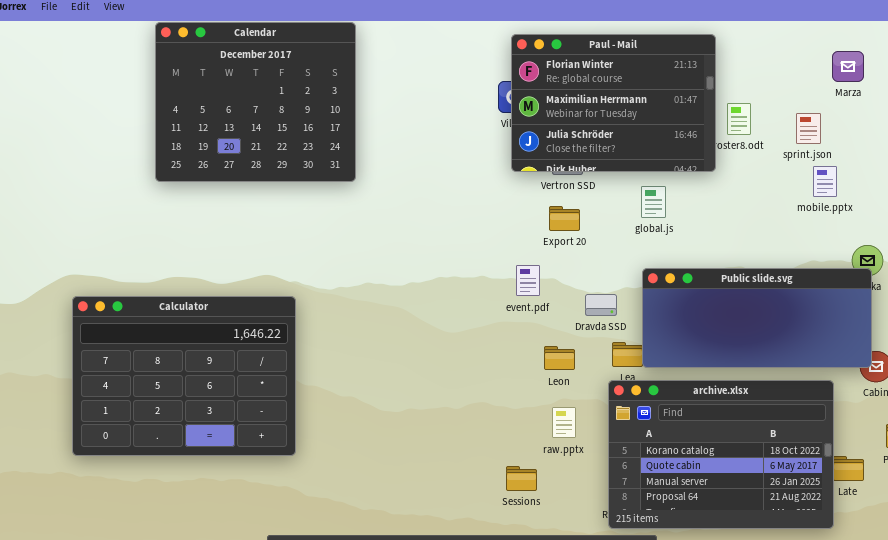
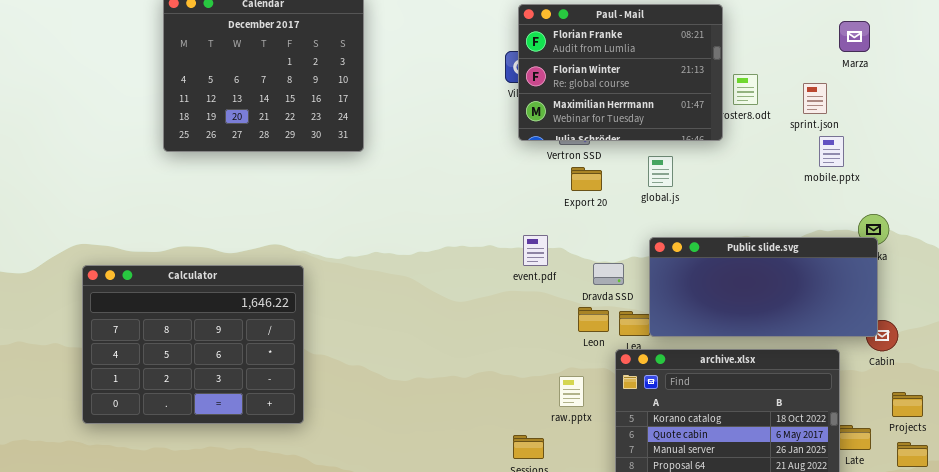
Paul - Mail: [511,34,716,172] -> [518,4,723,141], scrolled up 1 row
Export 20: [549,206,580,231] -> [571,167,602,191], moved
Leon: [544,346,575,370] -> [578,307,609,332], moved

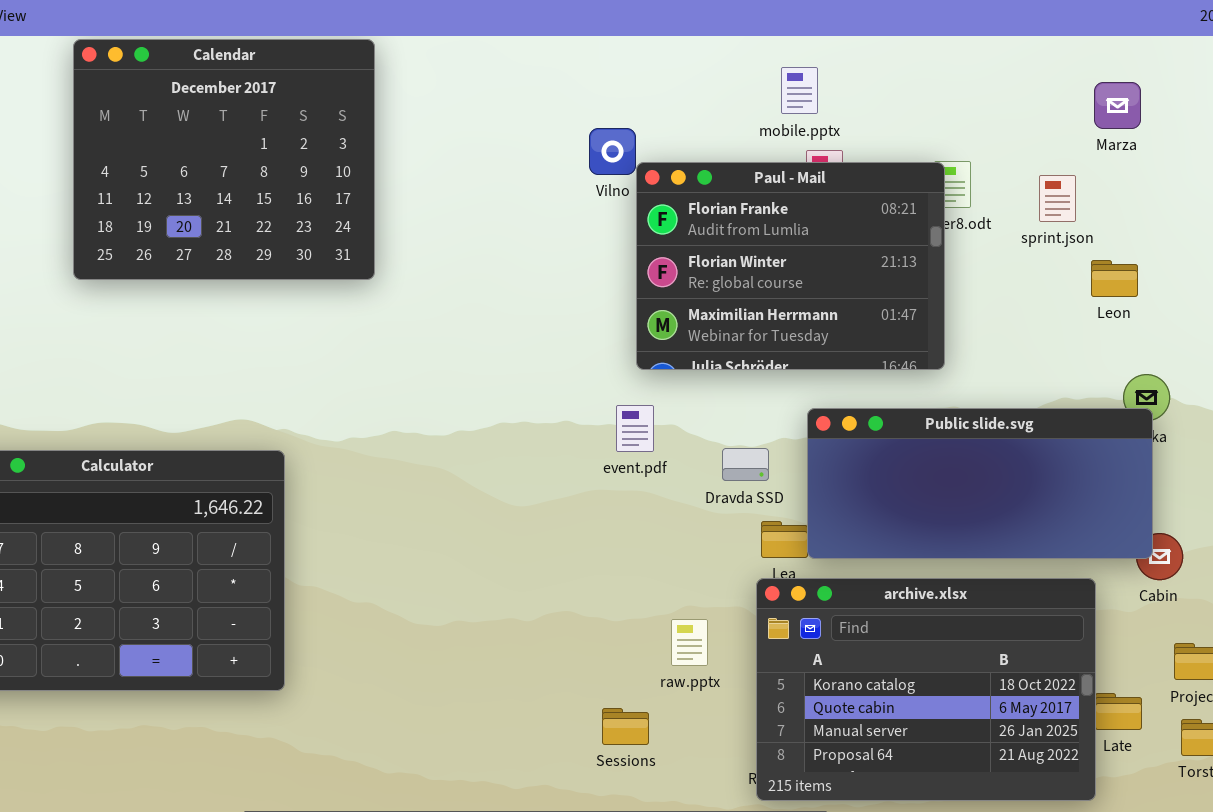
Paul - Mail: [518,4,723,141] -> [636,162,945,370], moved
mobile.pptx: [819,136,844,167] -> [781,67,818,114], moved
Leon: [578,307,609,332] -> [1091,260,1138,297], moved

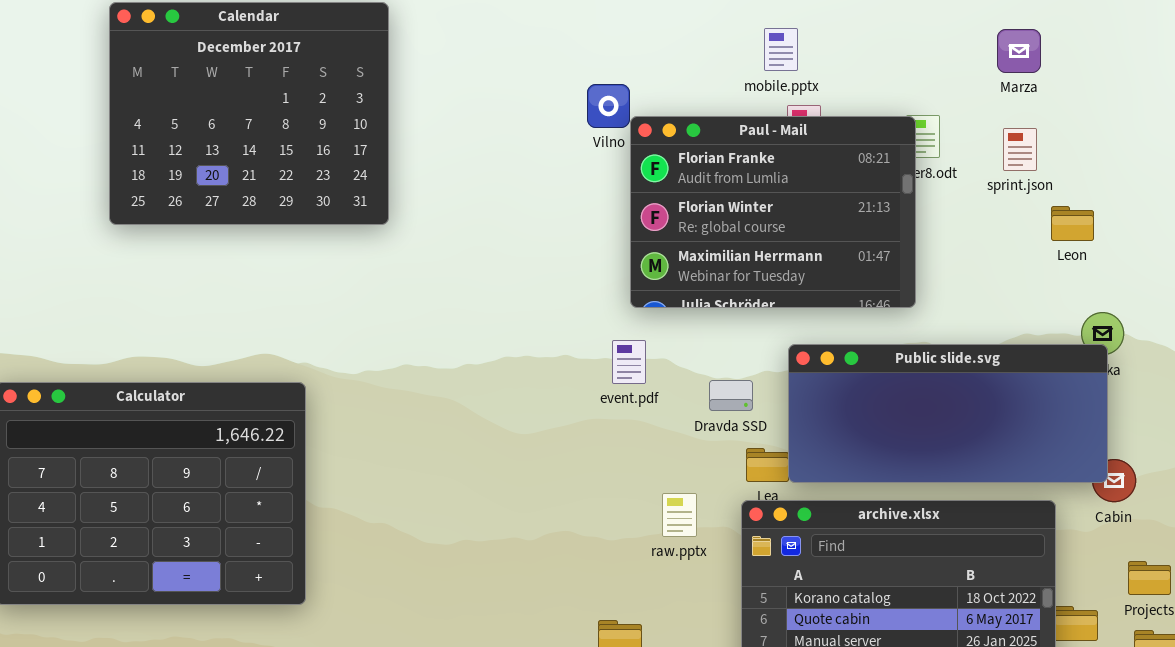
Marza: [1094,82,1141,129] -> [997,29,1041,73], moved
raw.pptx: [671,619,708,666] -> [662,493,697,537], moved

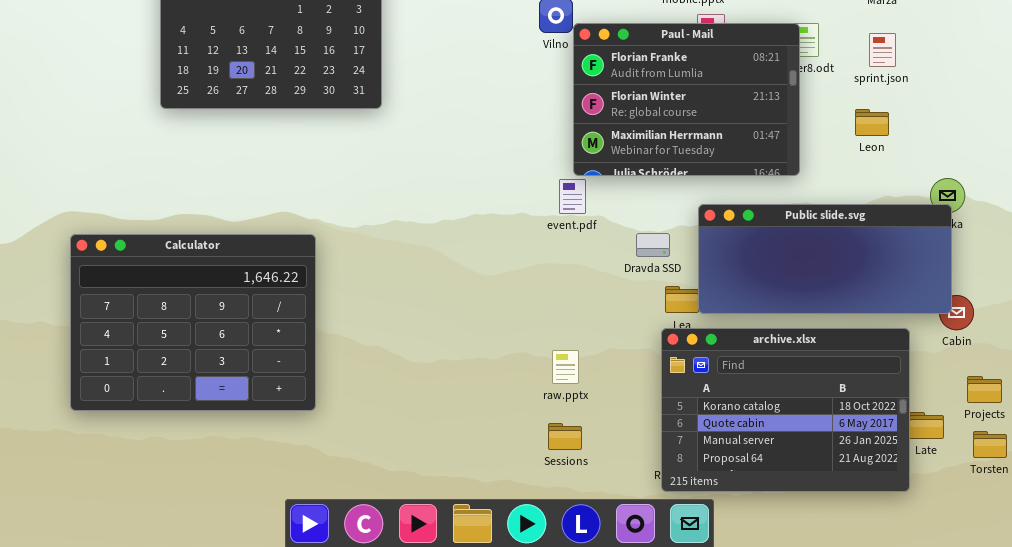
Leon: [1051,206,1094,241] -> [855,109,889,136], moved
event.pdf: [612,340,646,384] -> [559,179,586,214], moved
raw.pptx: [662,493,697,537] -> [552,350,579,384], moved

